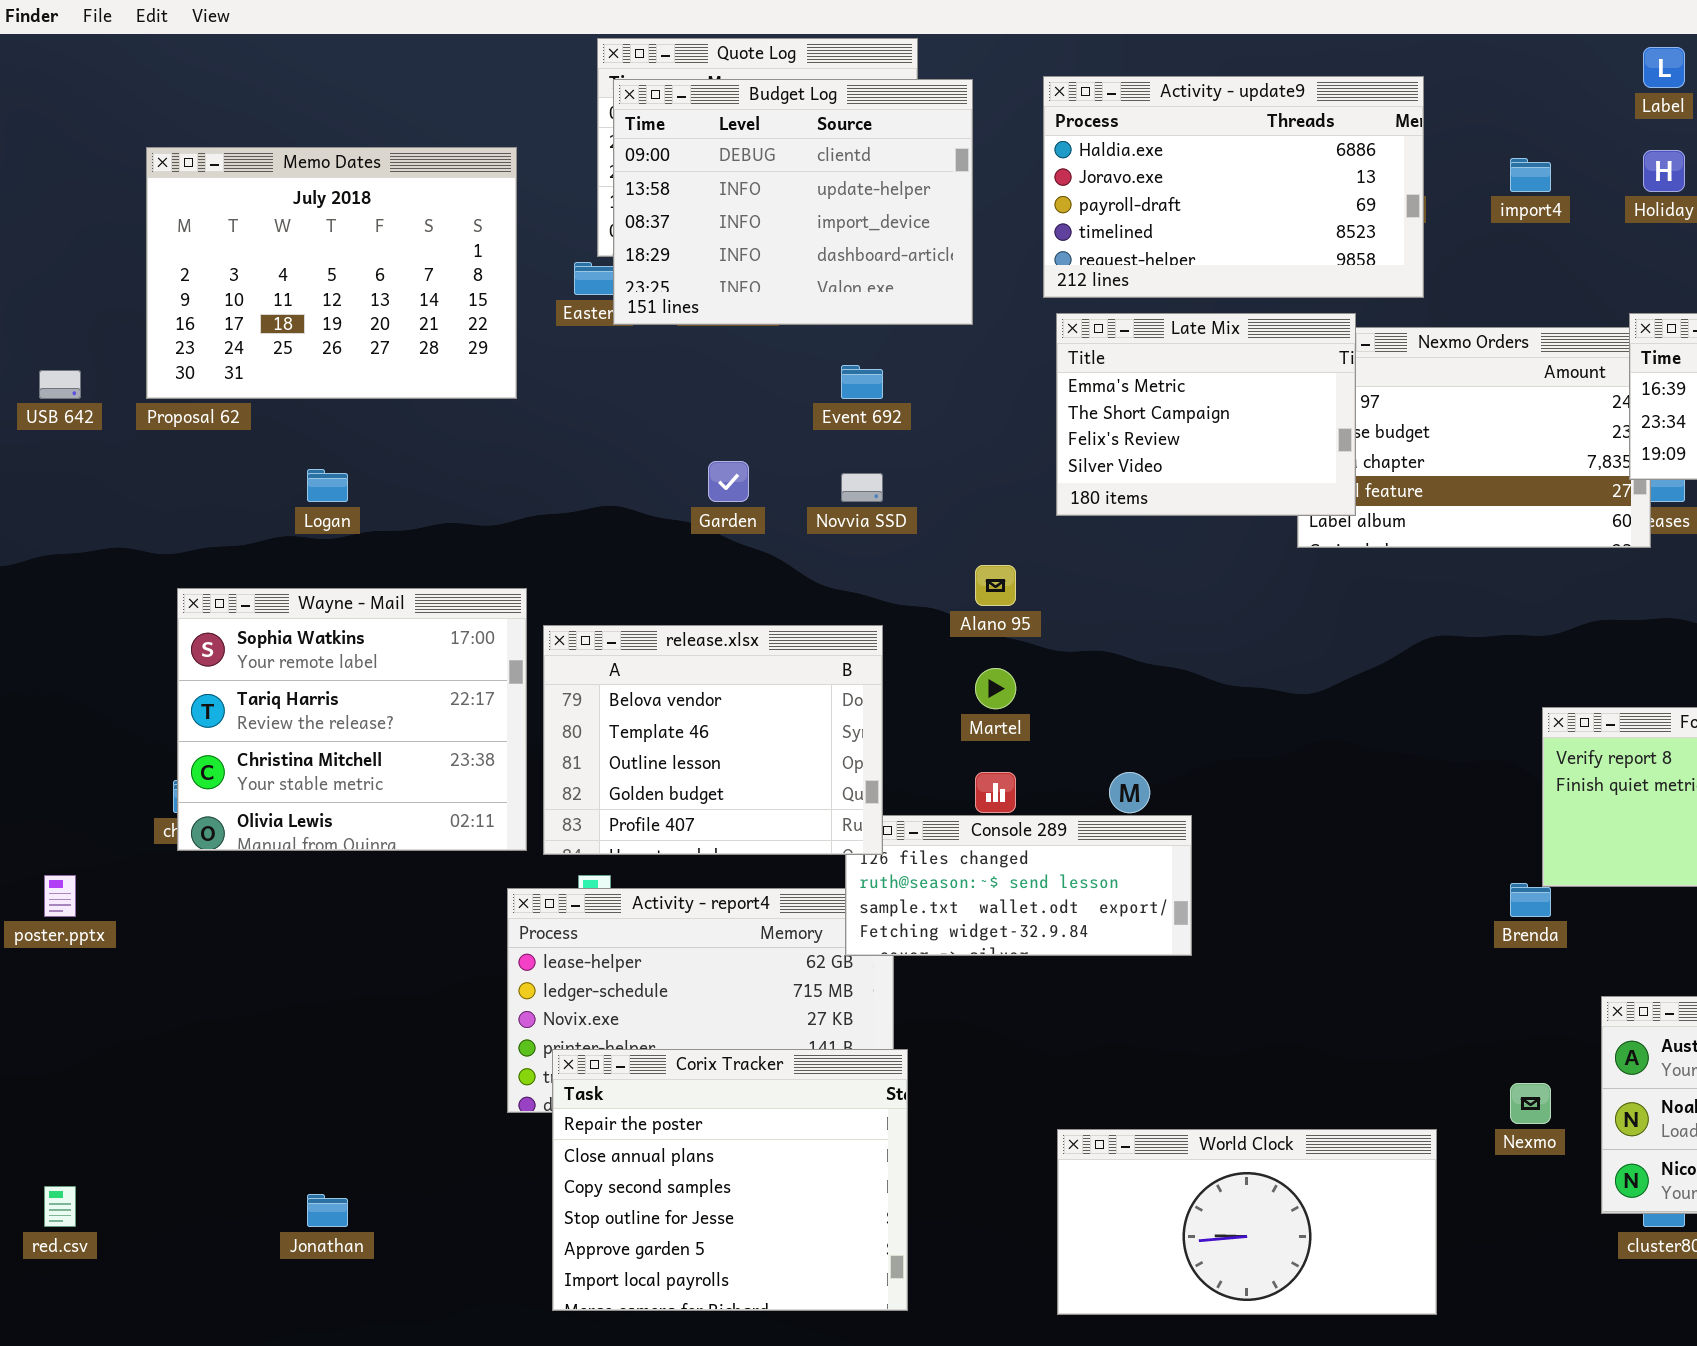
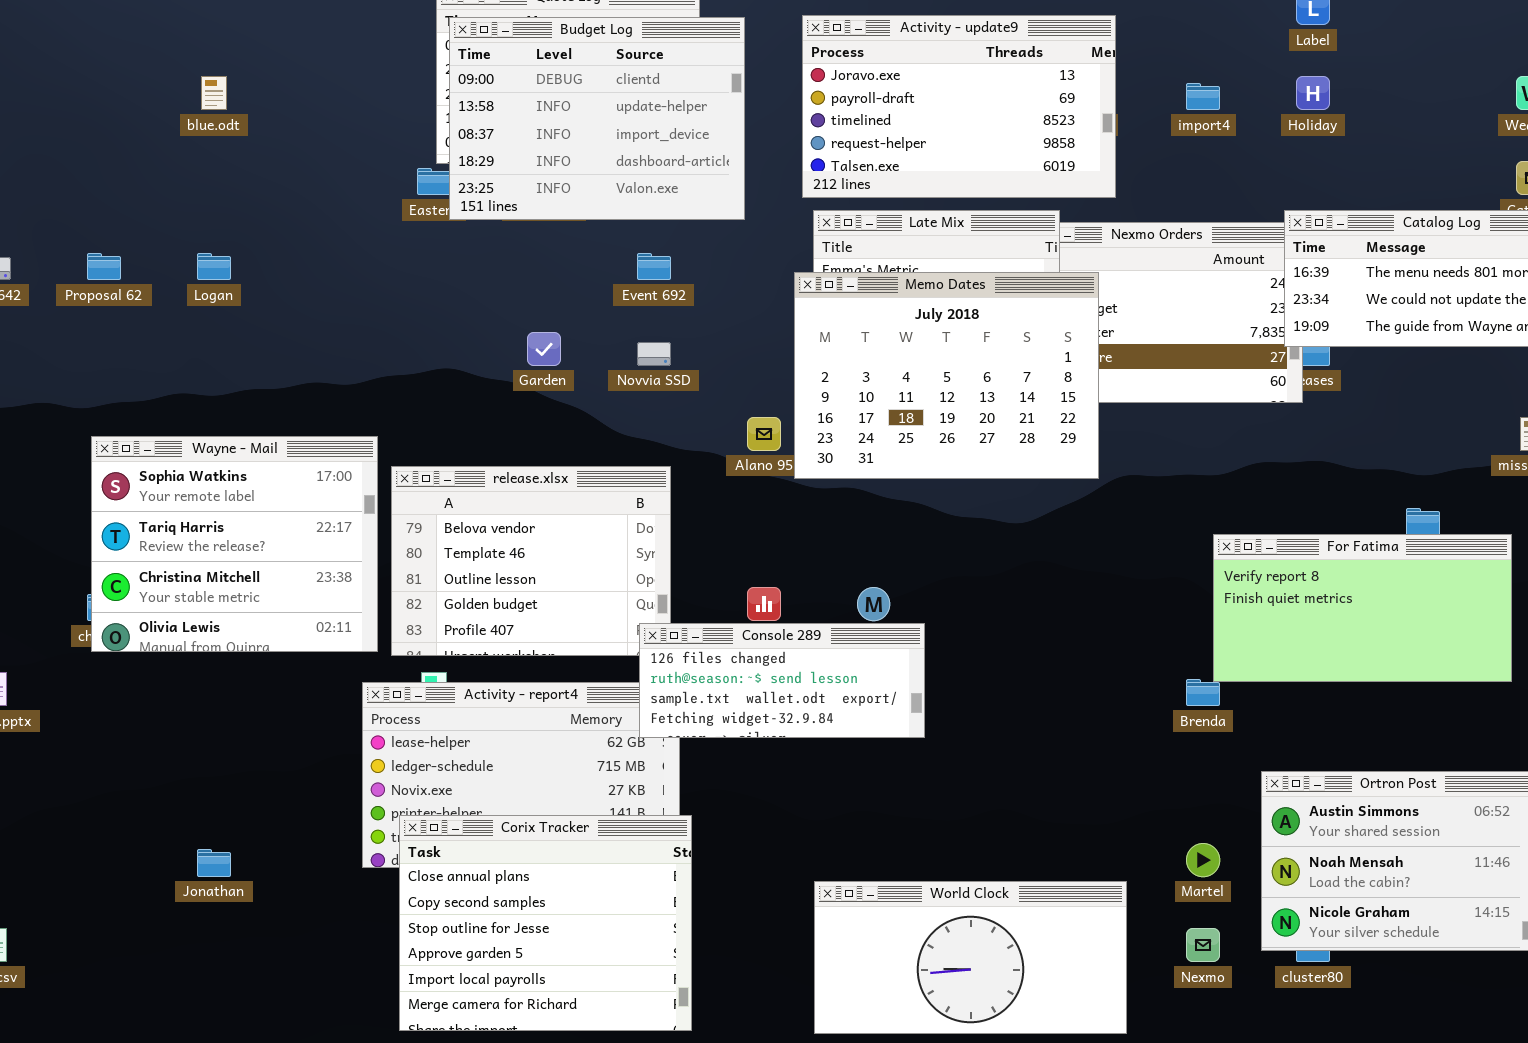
Activity - update9: [1043,76,1424,298] -> [802,15,1116,198], scrolled down 1 row
Memo Dates: [146,147,517,399] -> [794,272,1099,479], moved
Logan: [307,469,348,502] -> [197,253,231,280], moved
Martel: [975,668,1016,709] -> [1186,843,1220,877], moved
Console 289: [845,815,1192,956] -> [639,623,925,738], raised
Corix Tracker: [552,1049,908,1311] -> [399,815,692,1031], scrolled down 1 row
Nexmo: [1510,1083,1551,1124] -> [1186,928,1220,962], moved
Jonathan: [307,1194,348,1227] -> [197,849,231,877], moved

